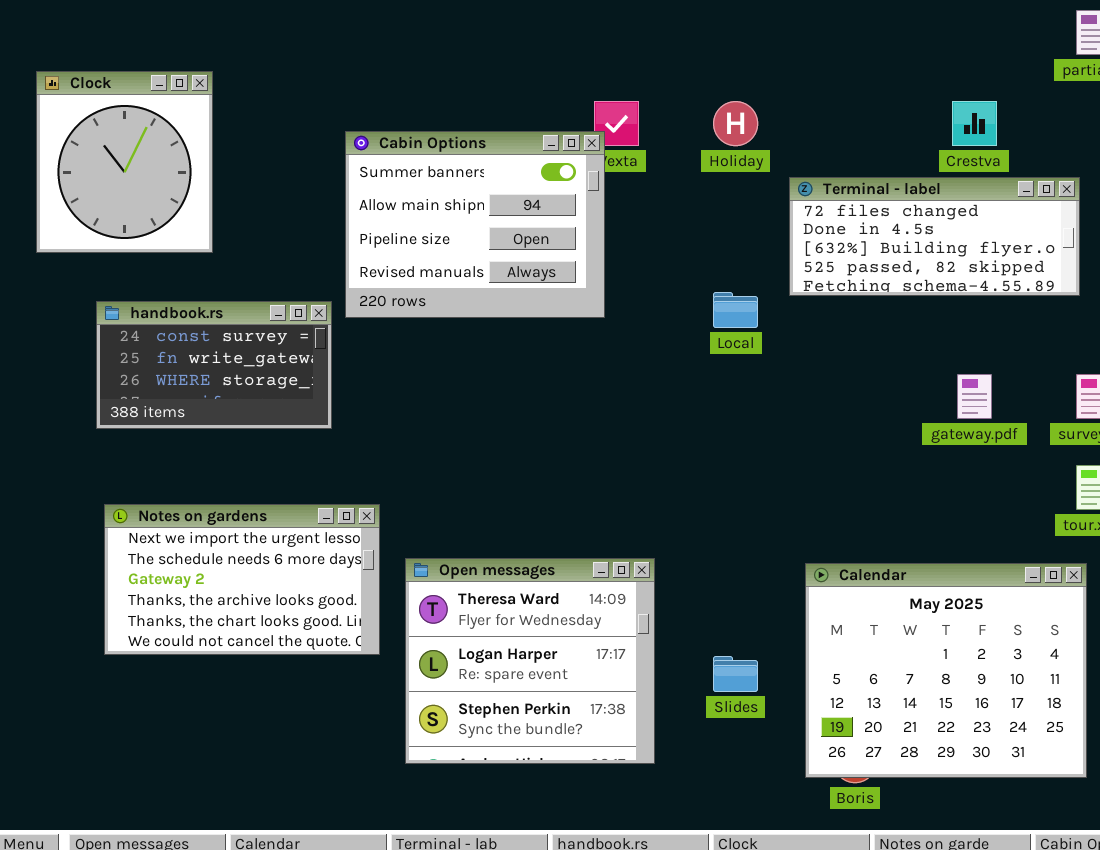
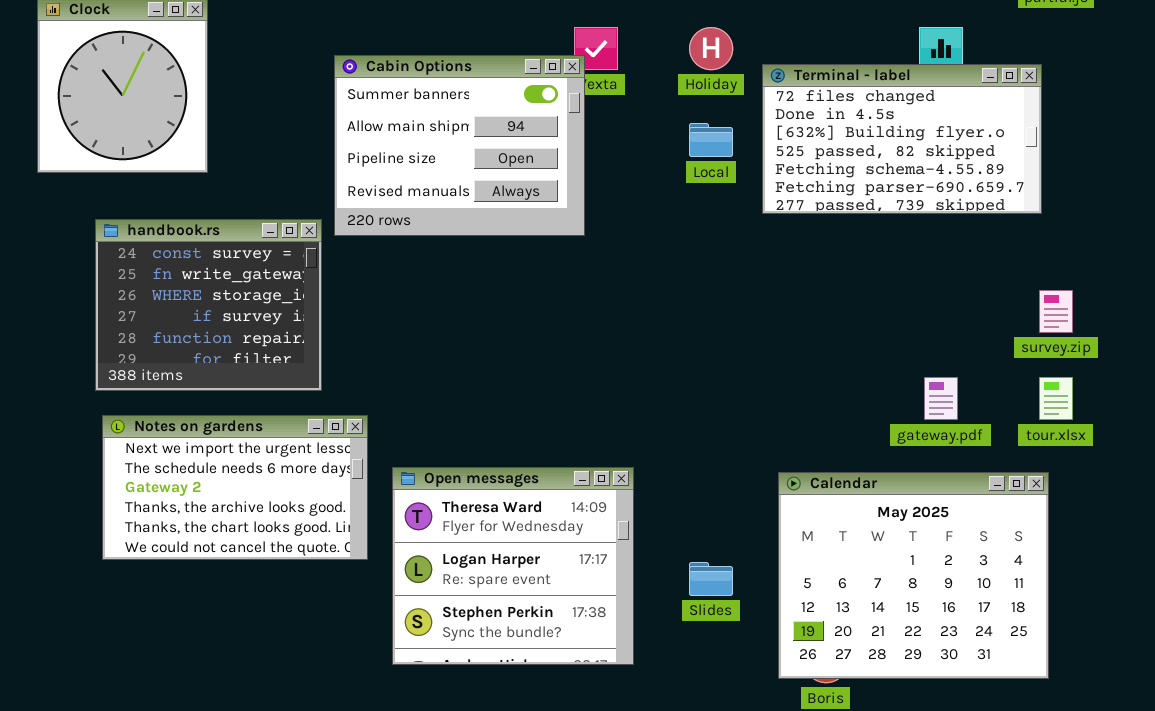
Terminal - label: [789,177,1080,296] -> [762,64,1042,214], resized
Local: [713,292,758,328] -> [689,123,733,157], moved
handbook.rs: [96,301,332,429] -> [95,219,322,391], resized
gateway.pdf: [957,374,992,419] -> [924,377,958,420], moved

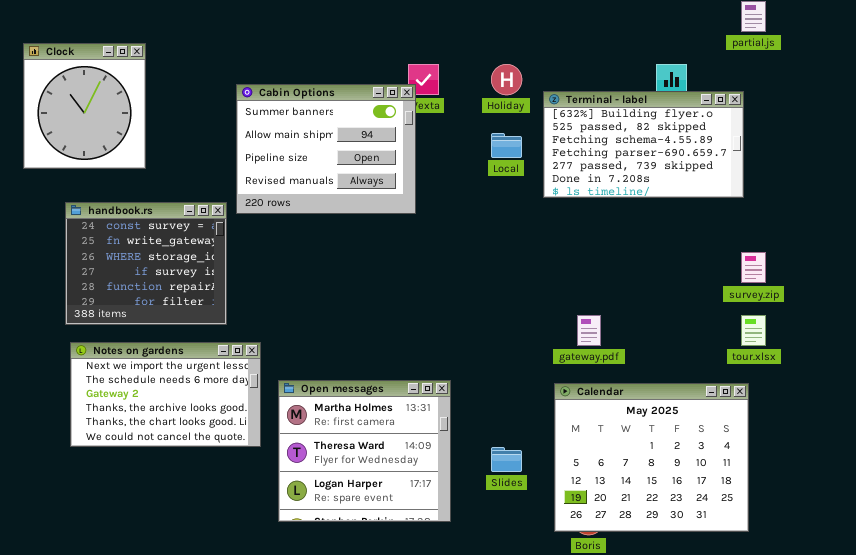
Terminal - label: [762,64,1042,214] -> [543,91,744,198], scrolled down 2 rows
gateway.pdf: [924,377,958,420] -> [577,315,601,346], moved
Open messages: [392,467,634,665] -> [278,380,451,522], scrolled up 1 row

